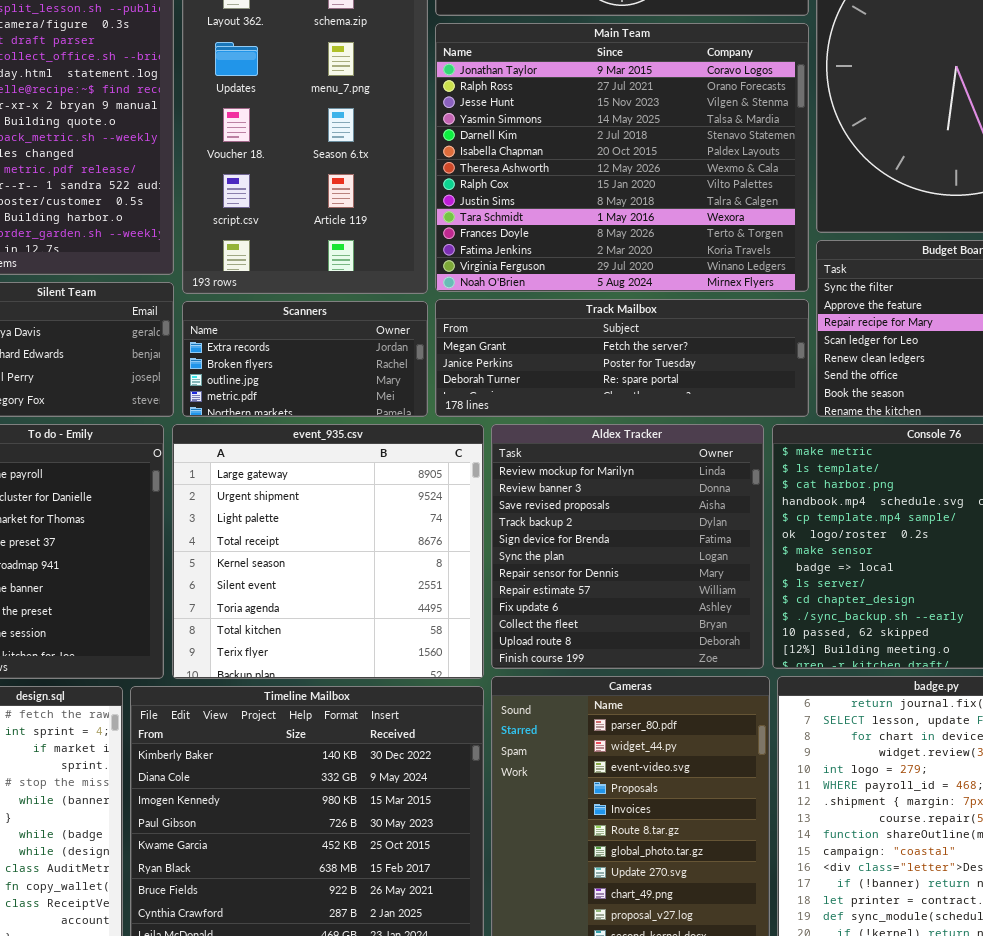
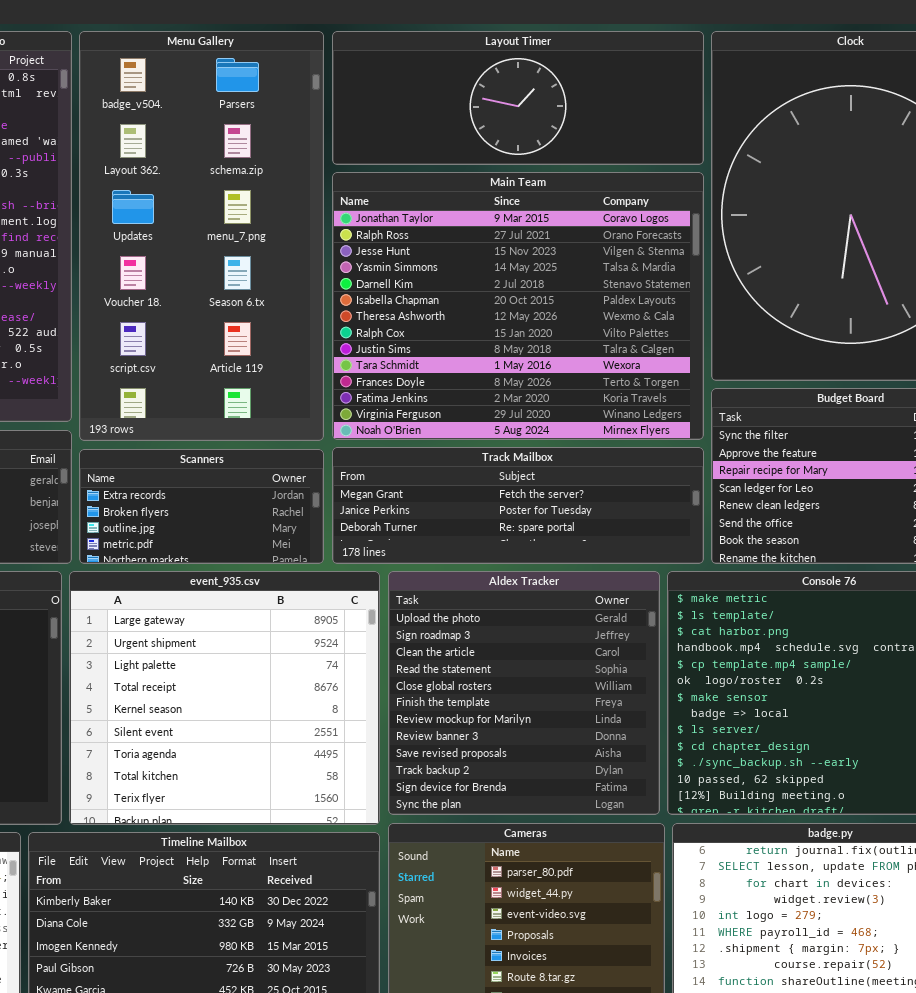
Aldex Tracker: [491,424,764,669] -> [388,571,660,815], scrolled up 6 rows

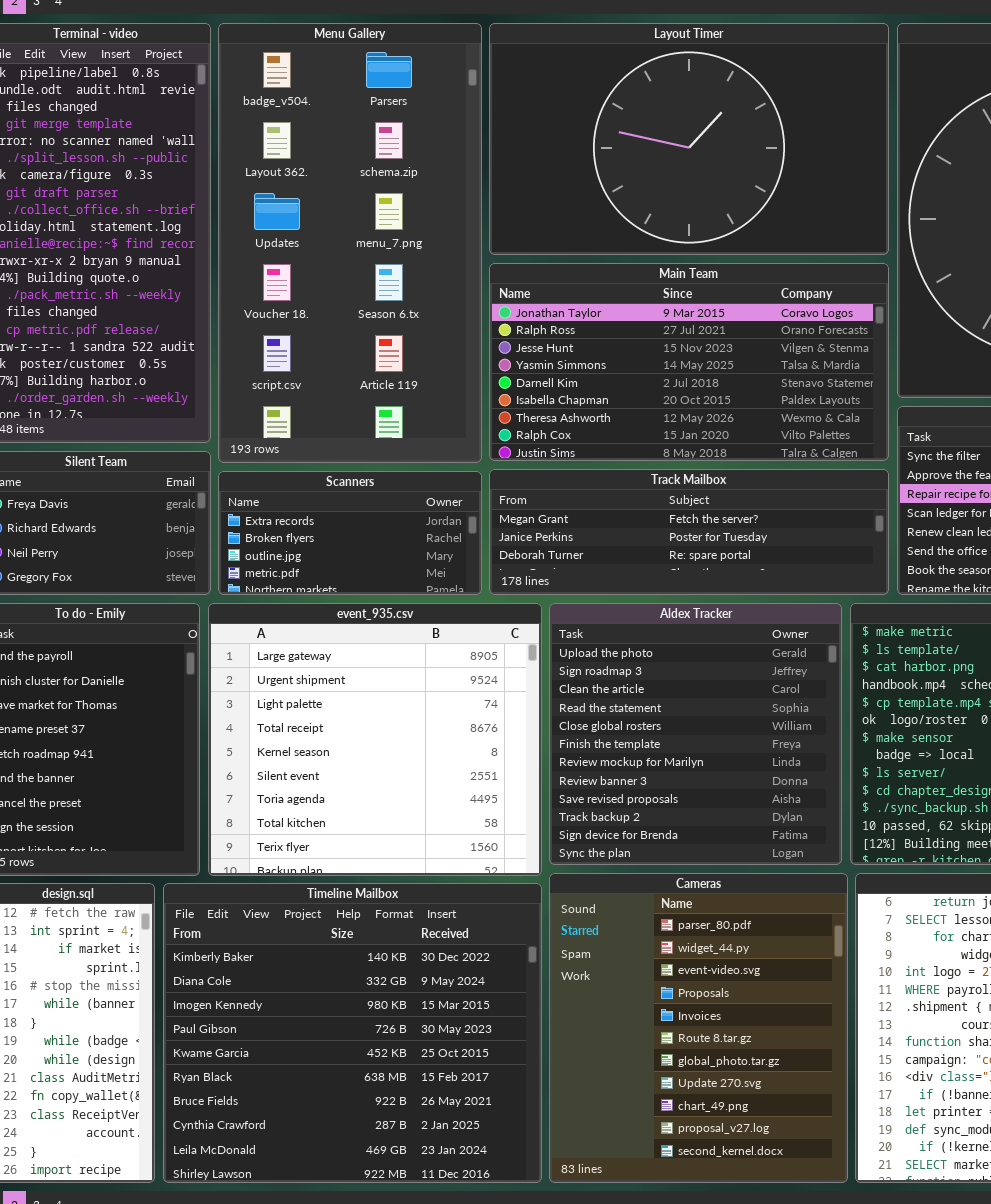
Layout Timer: [332,31,704,165] -> [489,23,889,255], resized
Main Team: [332,172,704,440] -> [489,263,889,461], resized

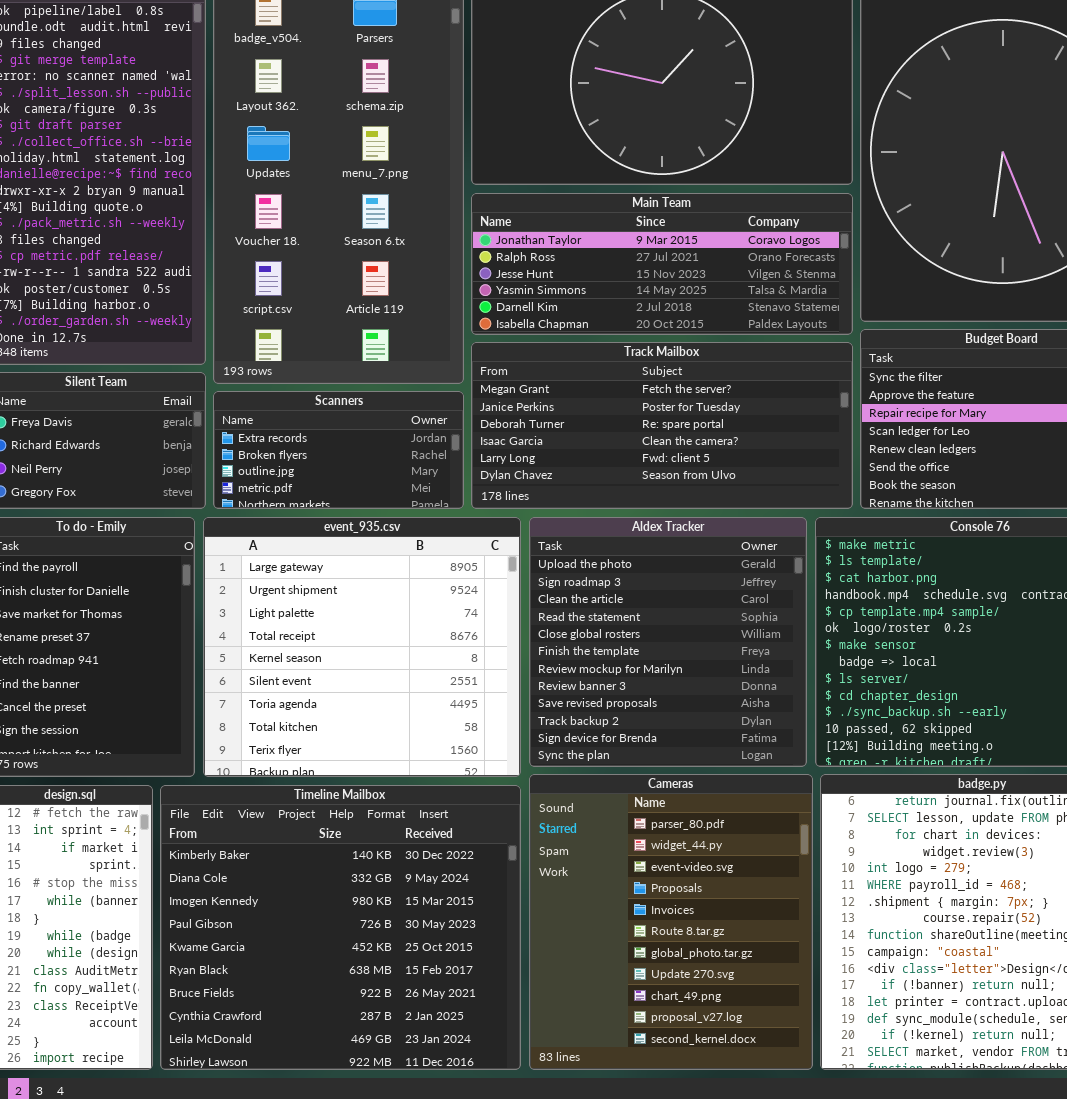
Main Team: [489,263,889,461] -> [471,193,853,335], resized
Track Mailbox: [489,469,889,595] -> [471,342,853,509], resized

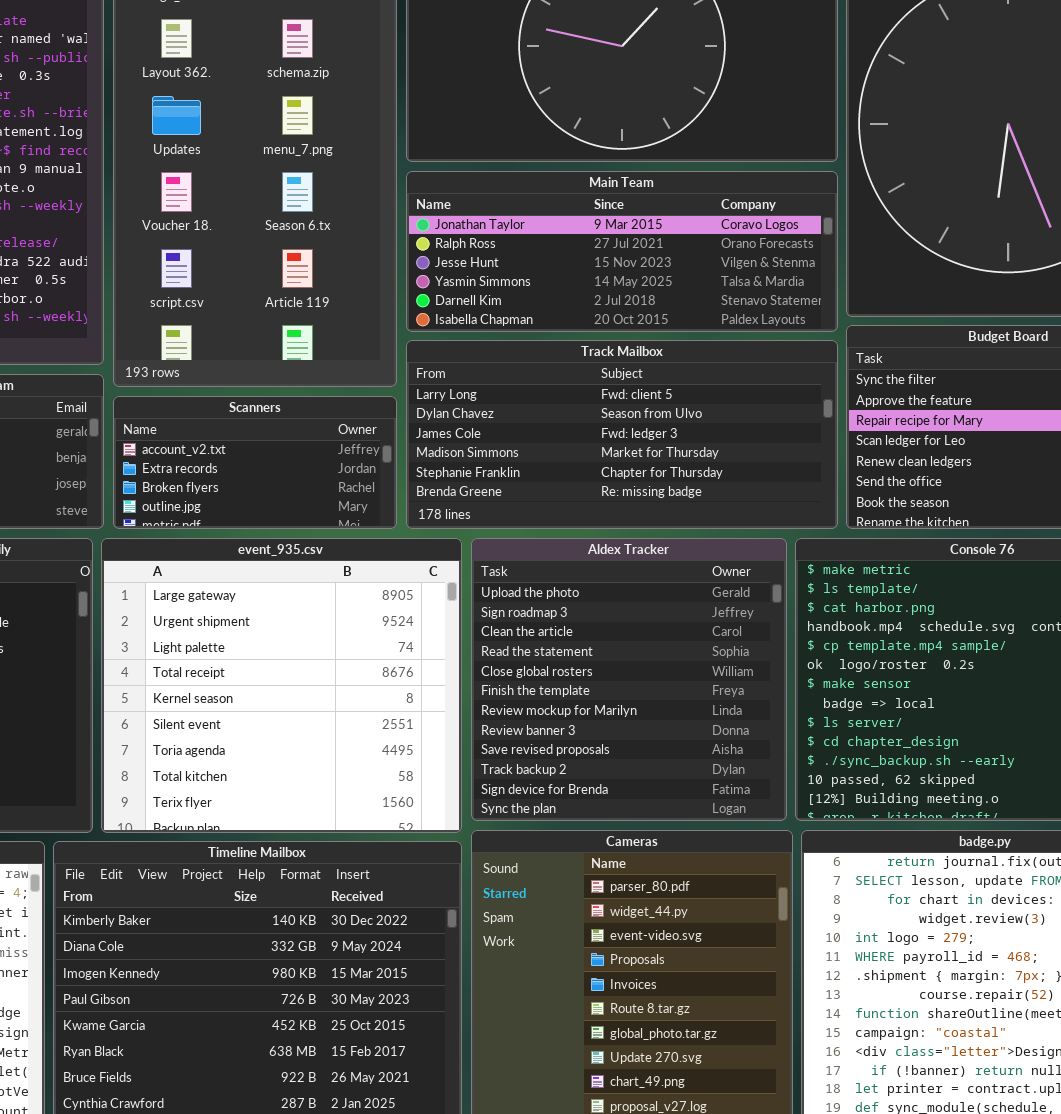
Track Mailbox: [471,342,853,509] -> [406,340,838,529], scrolled down 4 rows
Scanners: [213,391,464,509] -> [113,396,397,529], scrolled up 1 row

